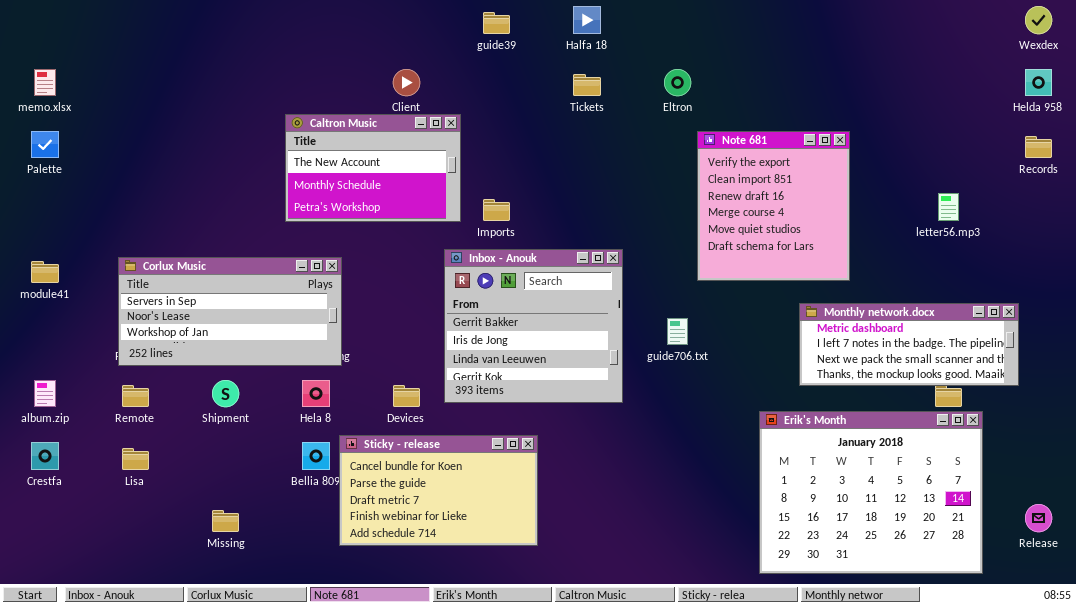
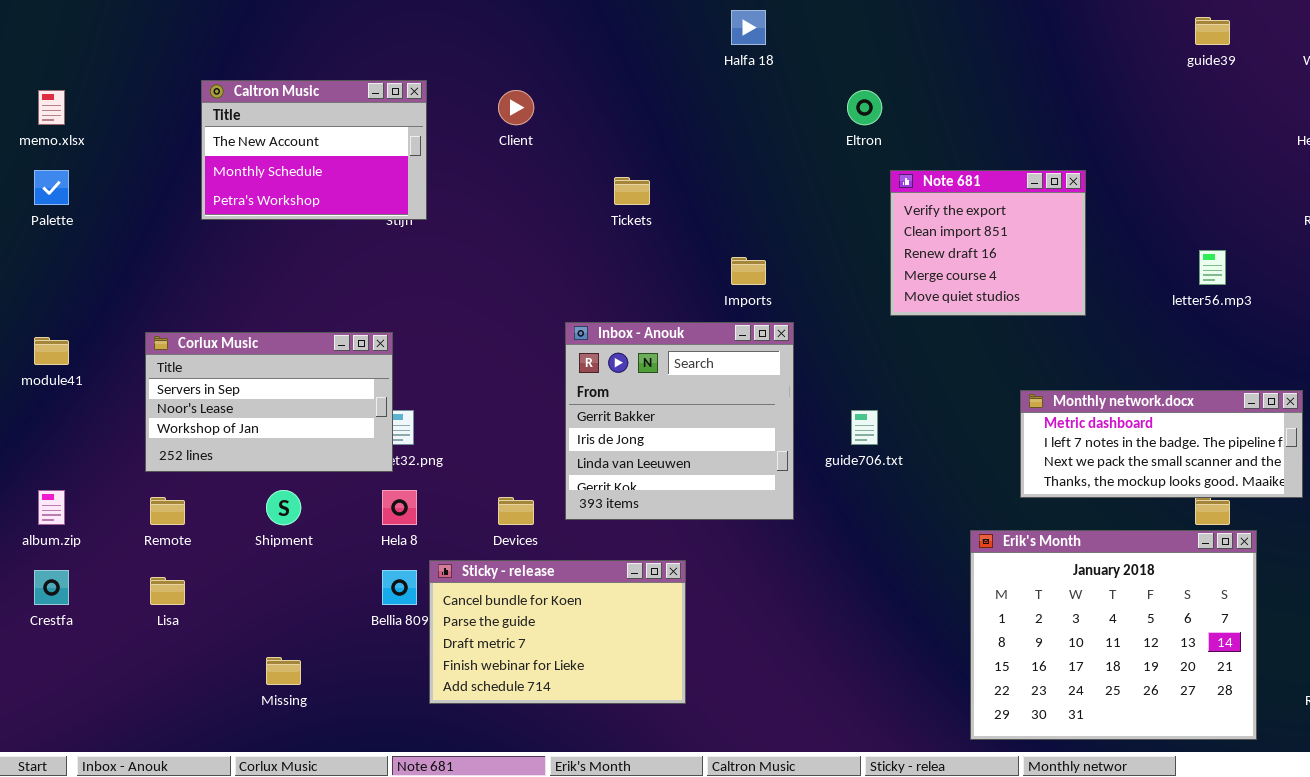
guide39: [483,12,510,34] -> [1195,17,1230,45], moved
Tickets: [573,74,601,96] -> [614,177,650,205], moved
Caltron Music: [285,114,461,222] -> [201,80,427,220], moved
Note 681: [697,131,850,281] -> [890,170,1086,316], resized
Imports: [483,199,510,221] -> [731,257,766,285], moved
Corlux Music: [118,257,342,366] -> [145,332,393,472], resized

